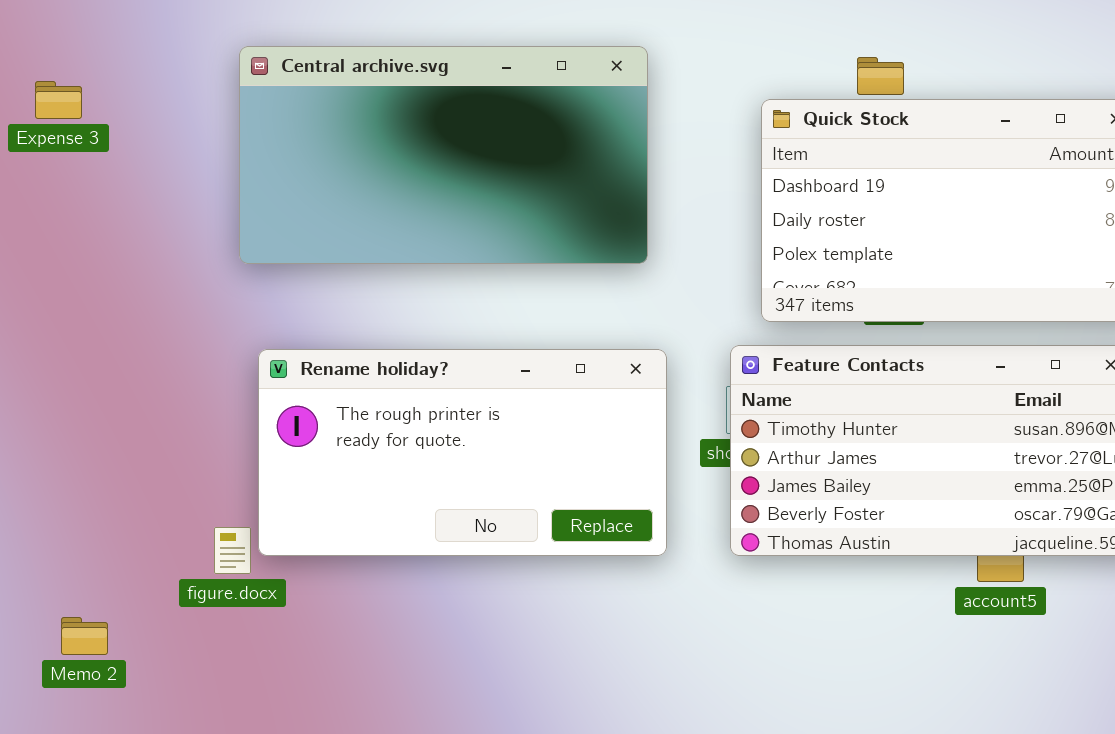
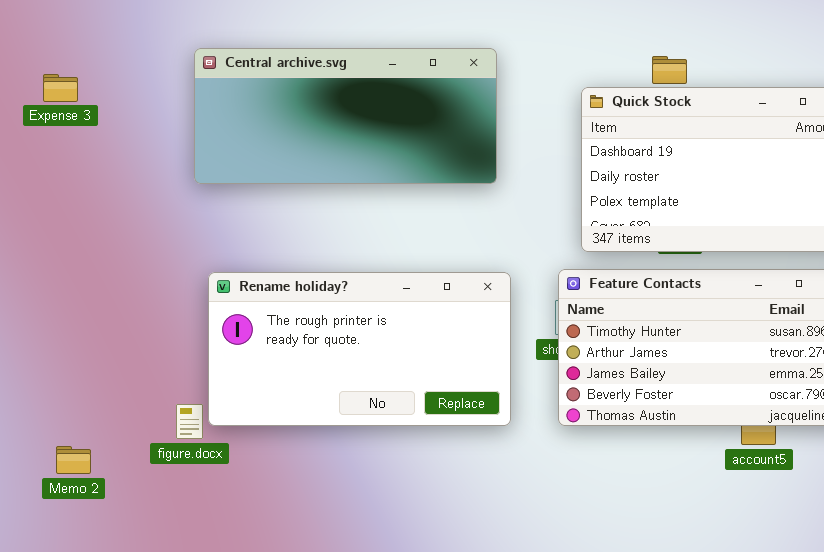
Central archive.svg: [239,46,648,264] -> [194,48,497,184], resized
Memo 2: [61,617,108,655] -> [56,446,91,474], moved

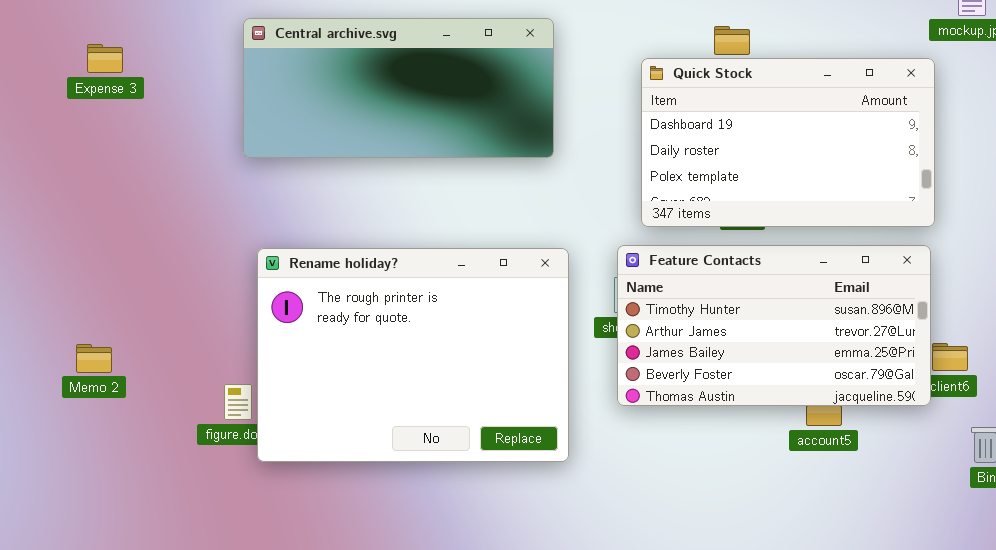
Rename holiday?: [208,272,511,426] -> [257,248,569,462], resized
Memo 2: [56,446,91,474] -> [76,344,112,373], moved

